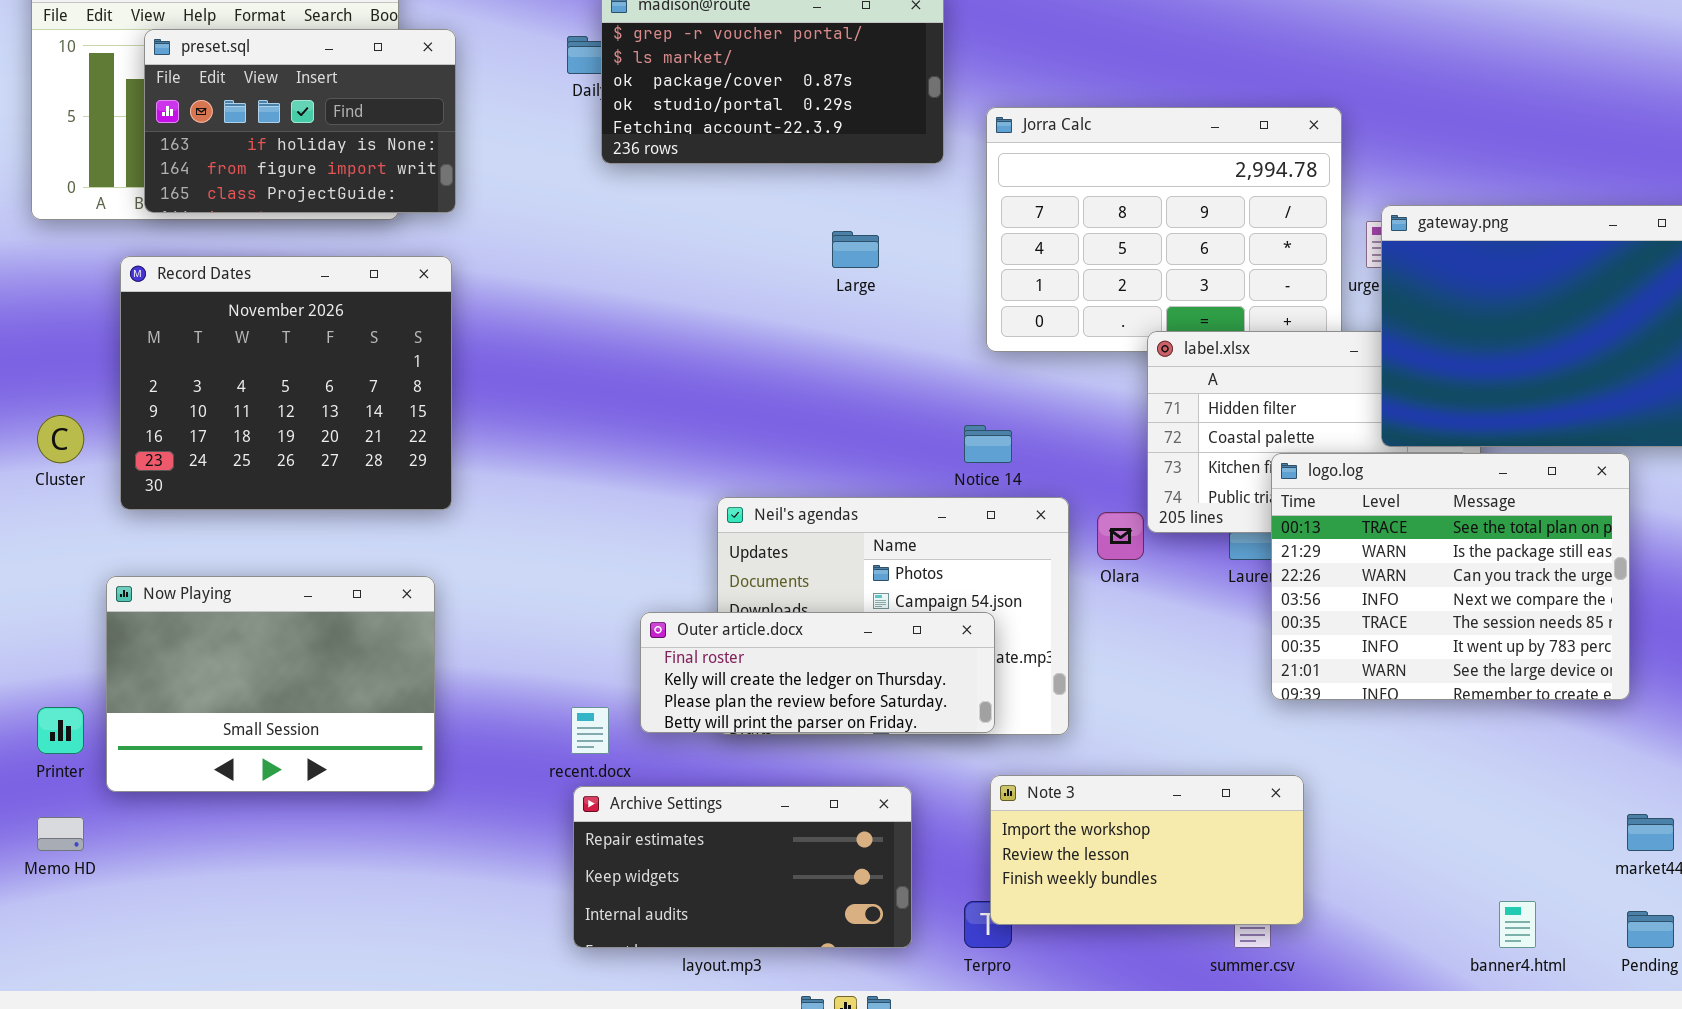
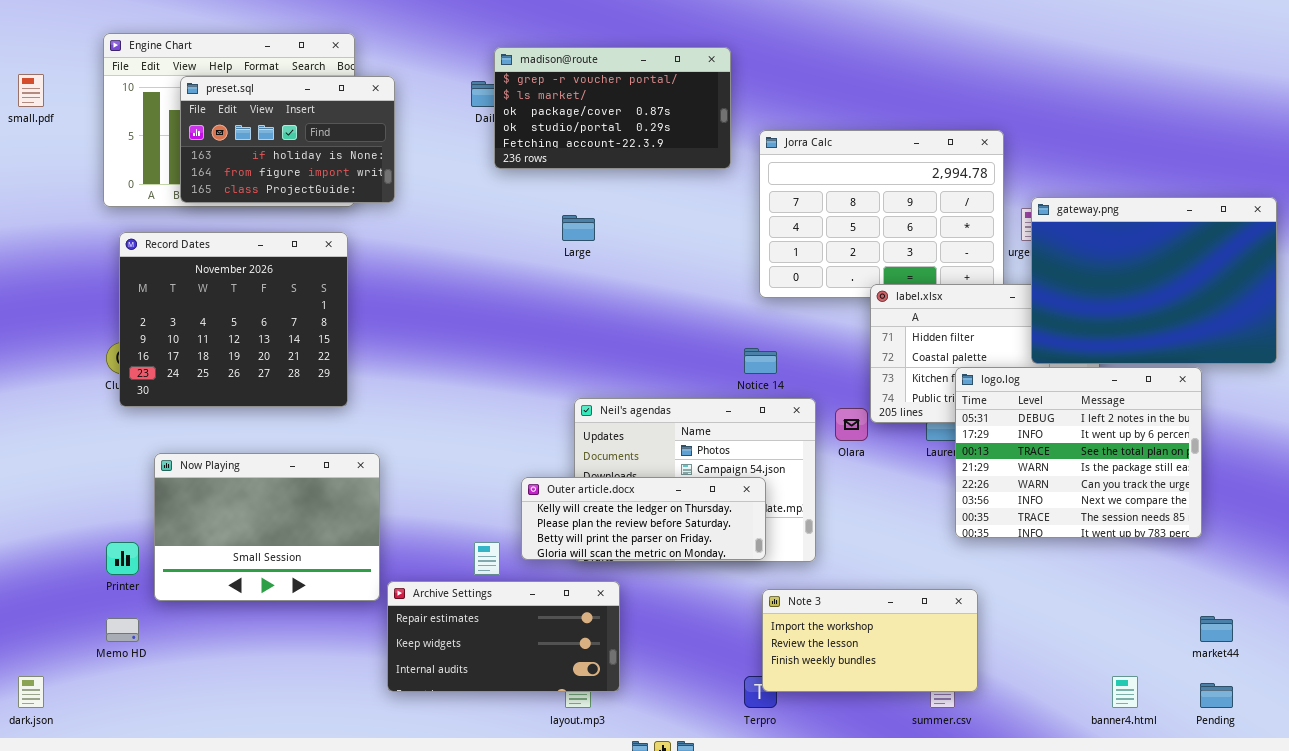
Large: [832,231,879,268] -> [562,215,595,241], moved
Record Dates: [120,256,452,510] -> [119,232,348,407], moved
logo.log: [1271,453,1630,700] -> [955,367,1202,538], scrolled up 2 rows
Outer article.docx: [640,612,995,733] -> [521,477,766,560], scrolled down 1 row
Archive Settings: [573,786,912,948] -> [387,581,620,692], moved

